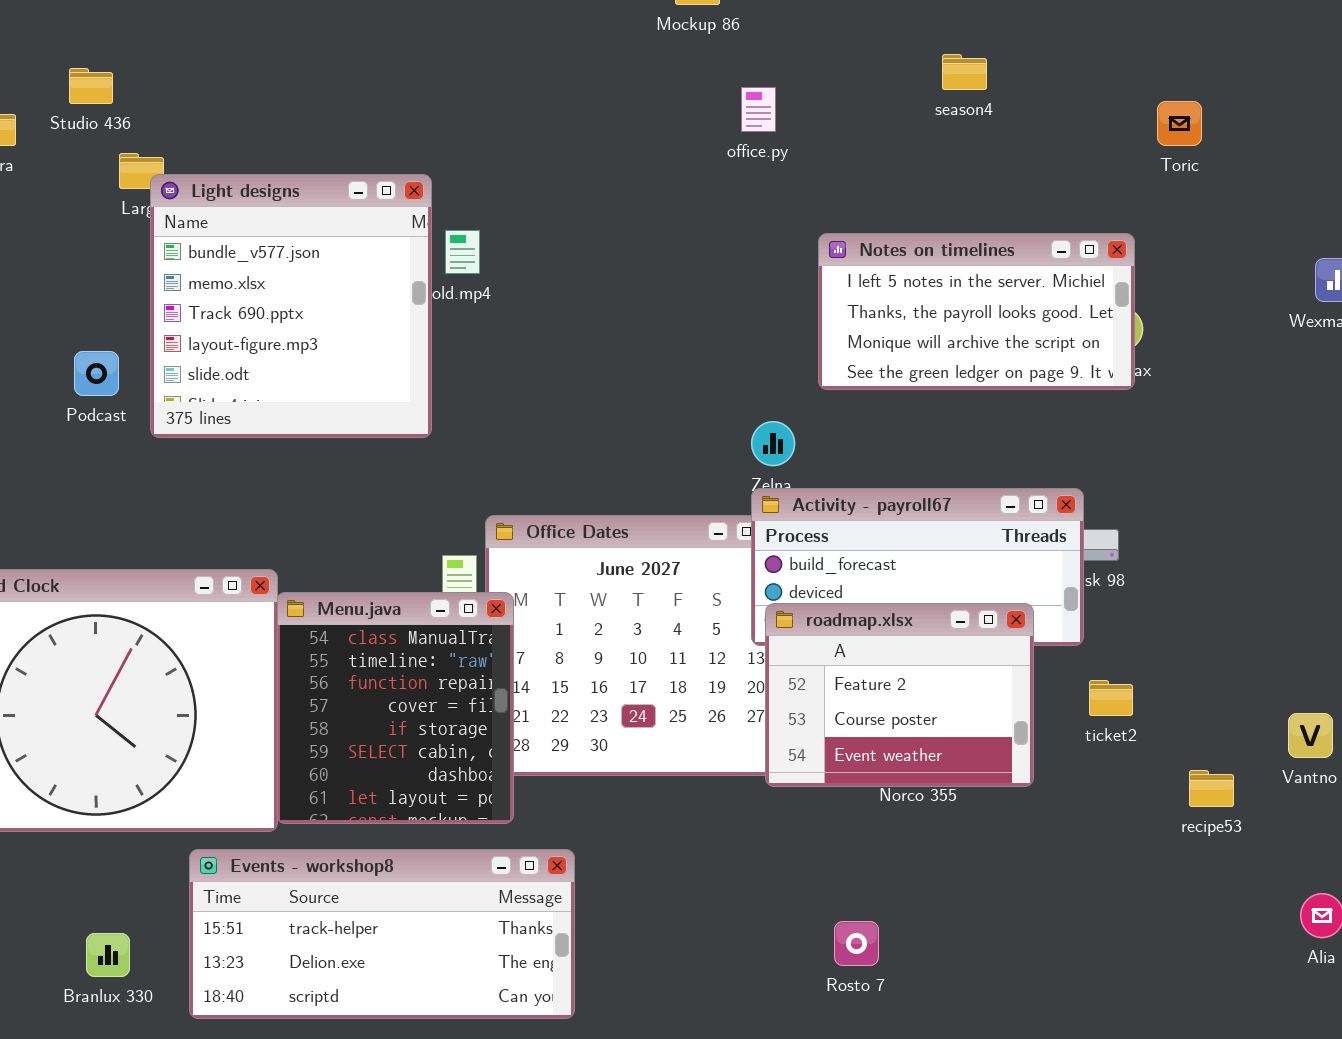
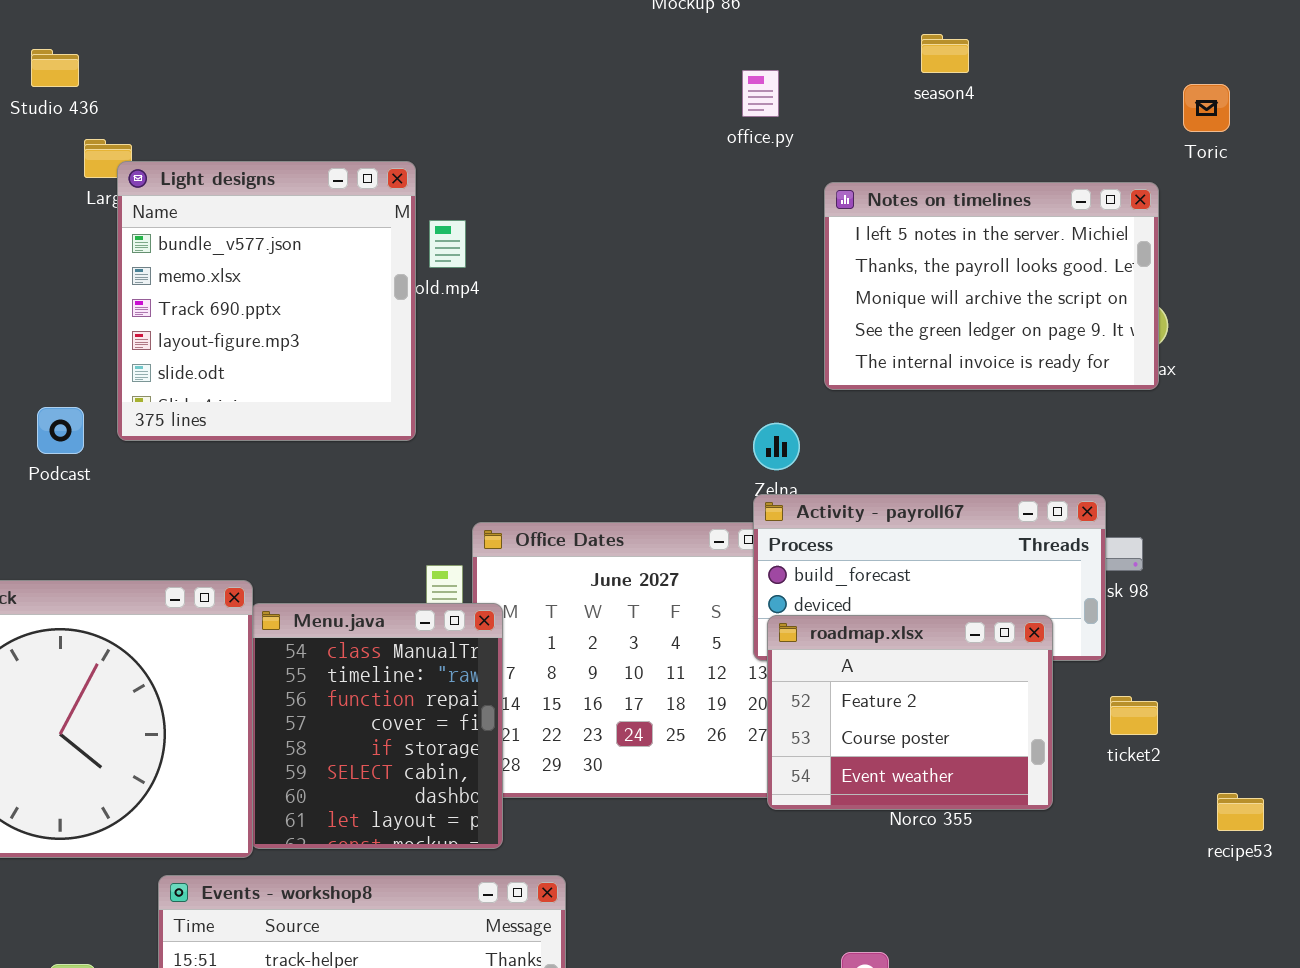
season4: [942,54,987,90] -> [921,34,969,73], moved
Notes on timelines: [818,233,1135,390] -> [824,182,1159,390], resized
Podcast: [74,351,119,396] -> [37,407,84,454], moved

